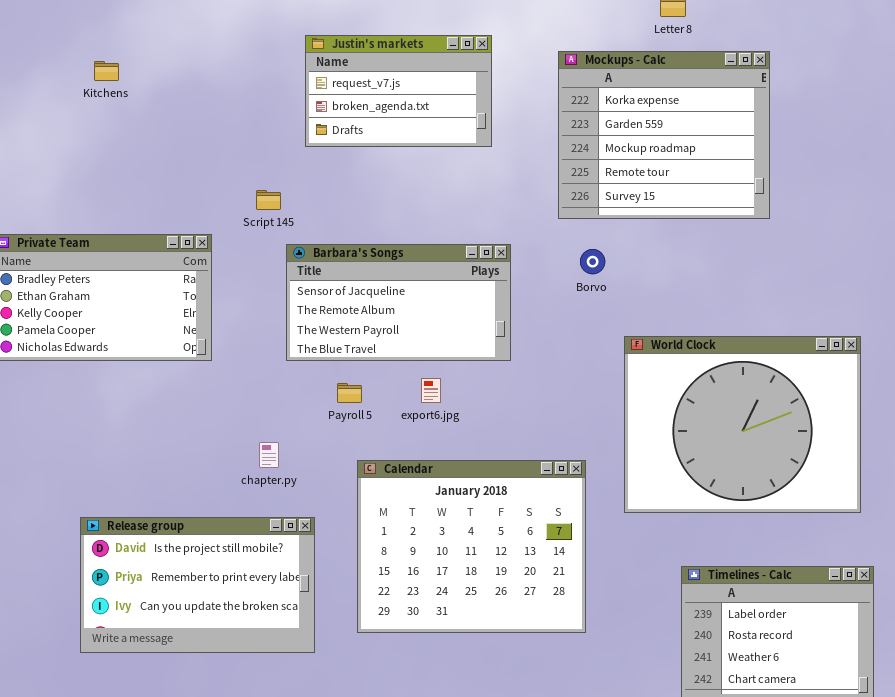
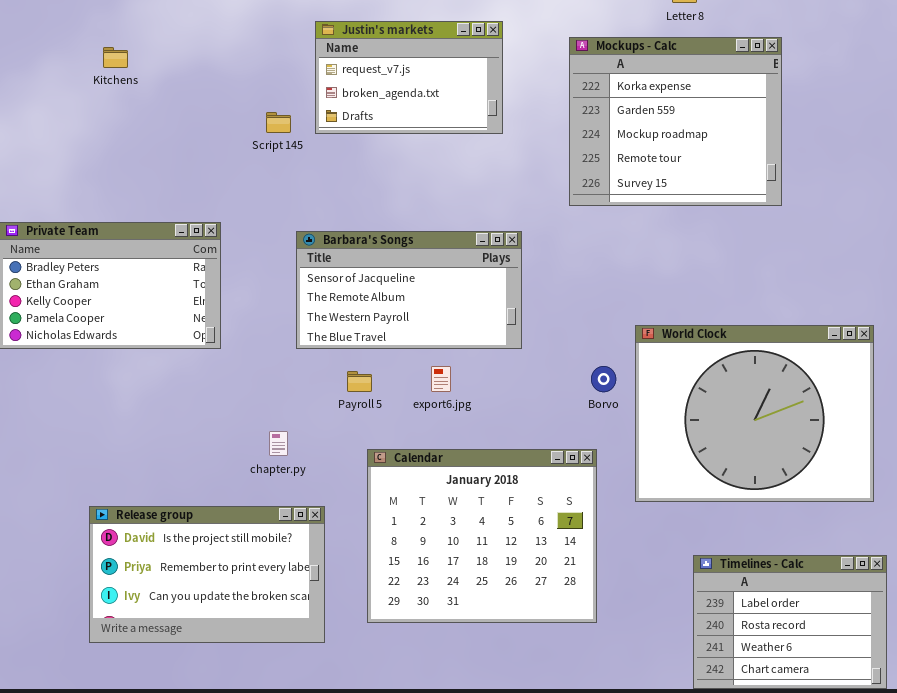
Script 145: [256,190,281,210] -> [266,112,291,133], moved
Borvo: [580,249,605,274] -> [591,366,616,392], moved

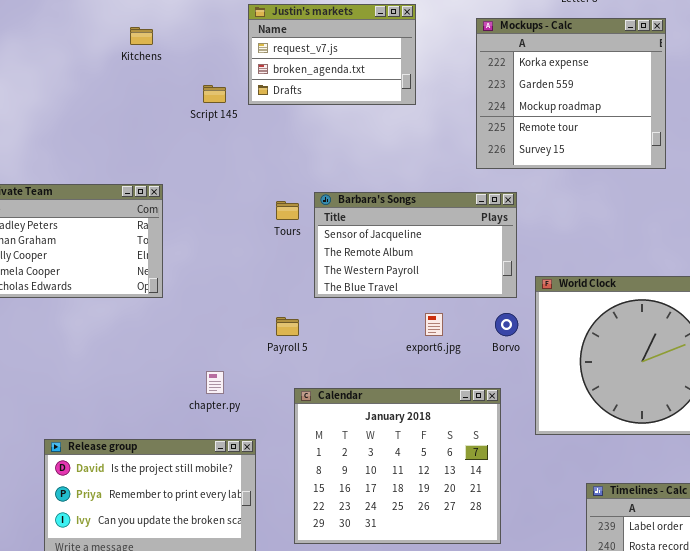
Kitchens: [103,47,128,68] -> [130,27,153,45], moved
Barbara's Songs: [296,231,522,349] -> [314,192,517,298], moved
export6.jpg: [431,366,451,392] -> [425,313,443,336], moved

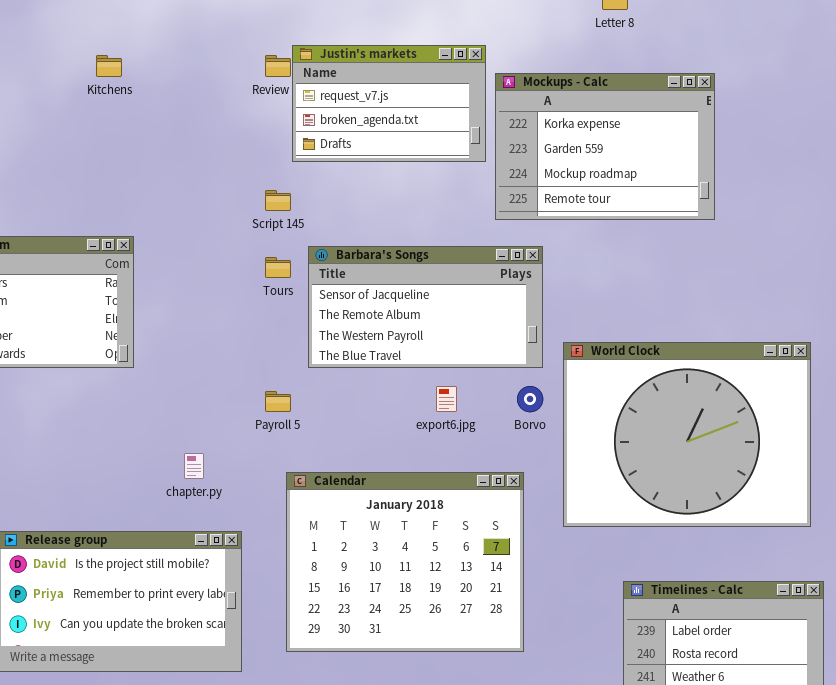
Justin's markets: [248,4,416,105] -> [292,45,486,162], moved
Mockups - Calc: [476,18,666,169] -> [495,73,715,220], resized
Script 145: [203,85,226,103] -> [265,190,291,211], moved

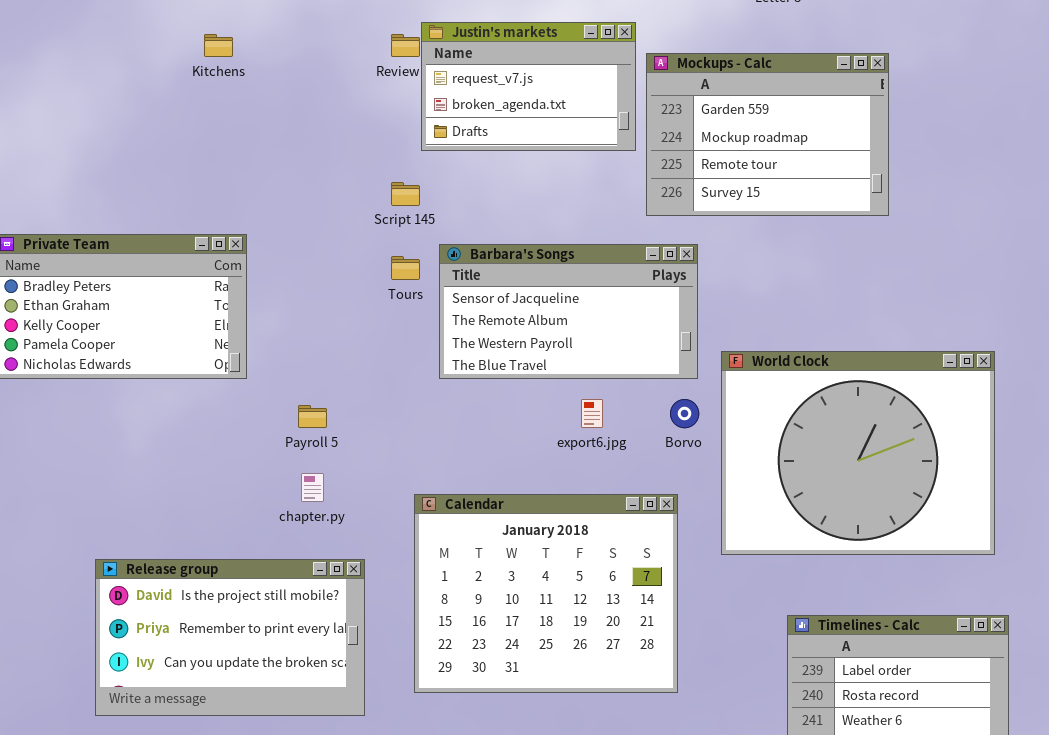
Mockups - Calc: [495,73,715,220] -> [646,53,889,216], scrolled down 1 row
Payroll 5: [265,391,291,412] -> [298,405,327,428], moved

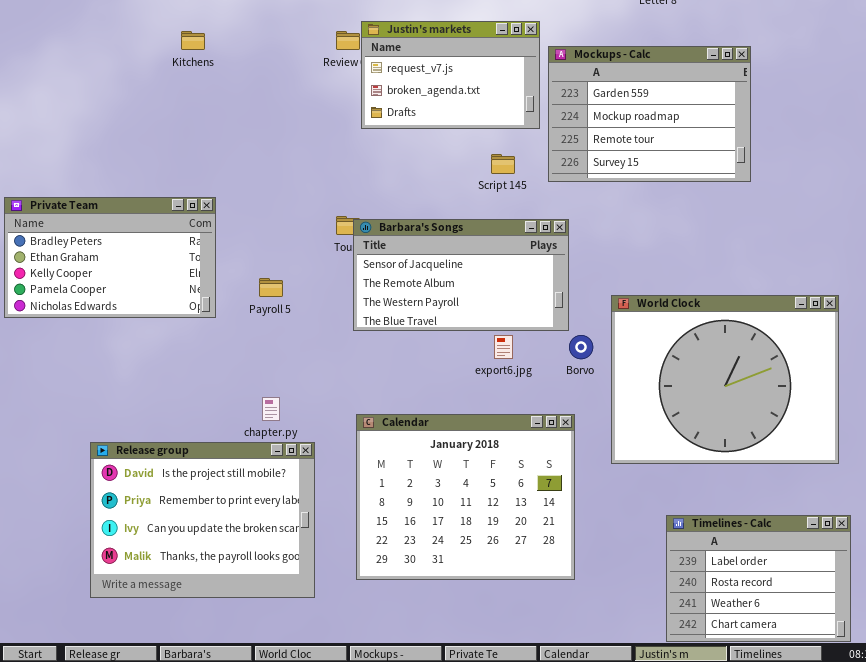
Script 145: [391,182,420,206] -> [491,154,515,174], moved
Barbara's Songs: [439,244,698,379] -> [353,219,569,331], moved
Payroll 5: [298,405,327,428] -> [259,278,283,297], moved
Release group: [95,559,365,716] -> [90,442,315,598], resized

